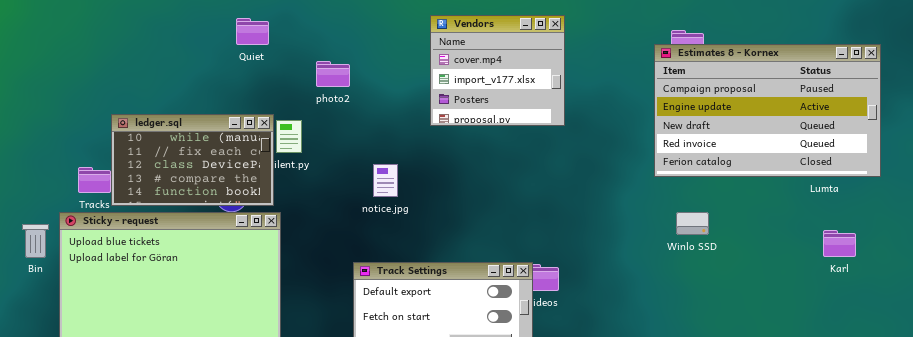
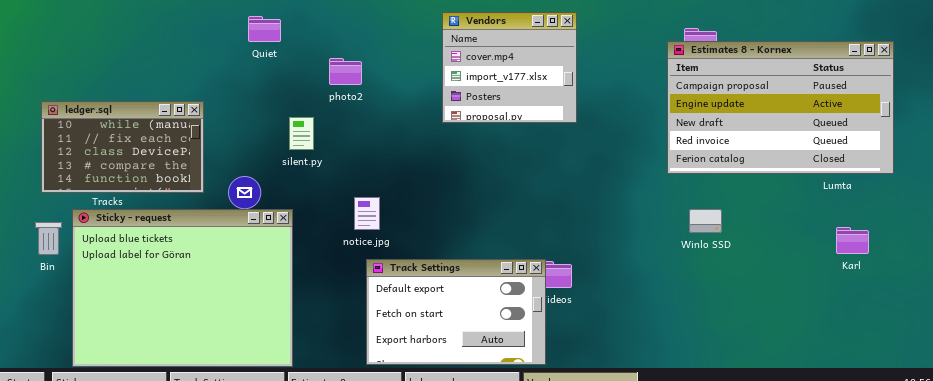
ledger.sql: [111,114,274,206] -> [41,101,204,193], moved
notice.jpg: [373,164,398,197] -> [354,197,380,230], moved

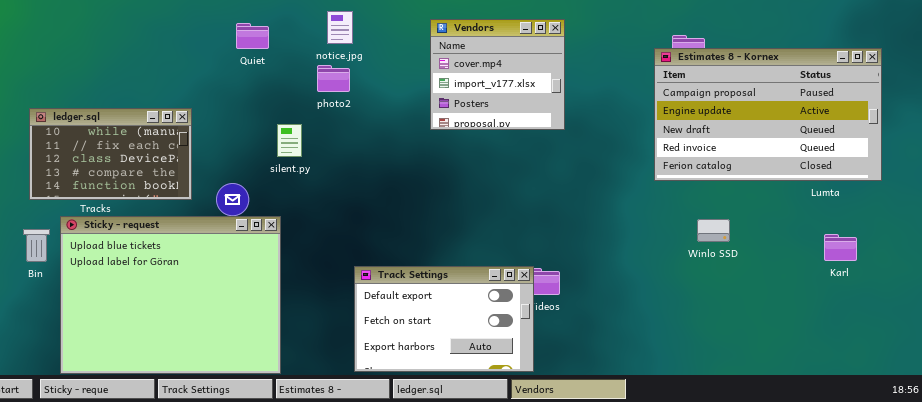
notice.jpg: [354,197,380,230] -> [327,11,353,44], moved
Winlo SSD: [689,209,722,233] -> [697,219,730,242], moved

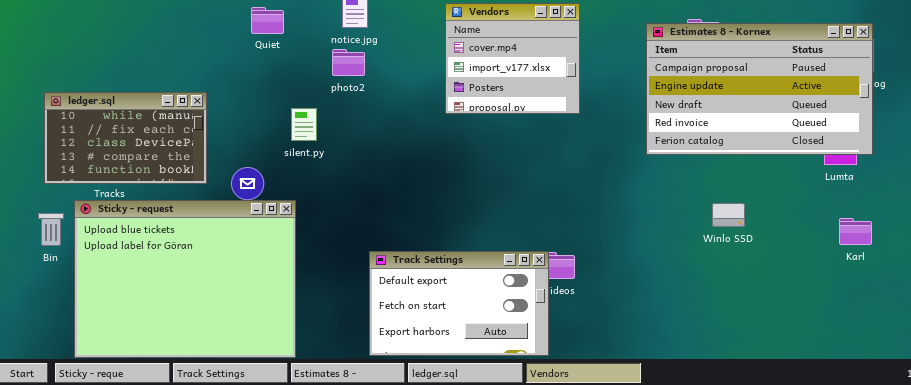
Estimates 8 - Kornex: [654,48,882,181] -> [646,23,873,155], moved

